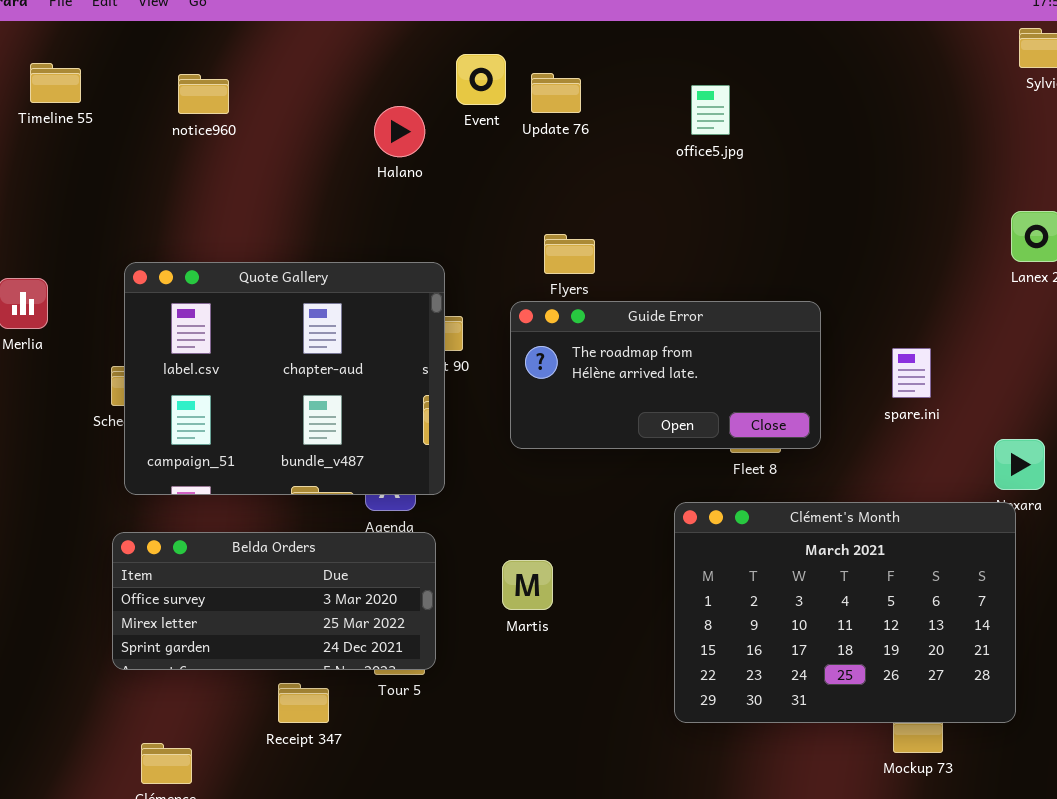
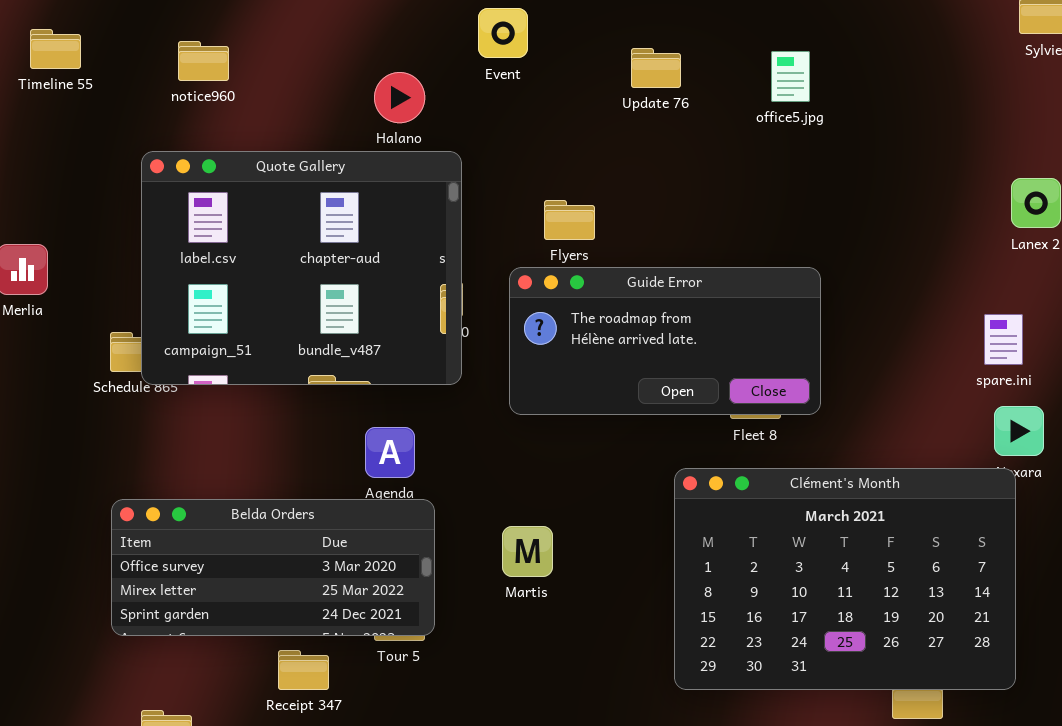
Event: [456,54,506,105] -> [478,8,528,58], moved
Update 76: [531,73,581,113] -> [631,48,681,88], moved
office5.jpg: [691,85,730,135] -> [771,51,810,102], moved
Quote Gallery: [124,262,445,495] -> [141,151,462,385], moved
spare.ini: [892,348,931,398] -> [984,314,1023,365], moved

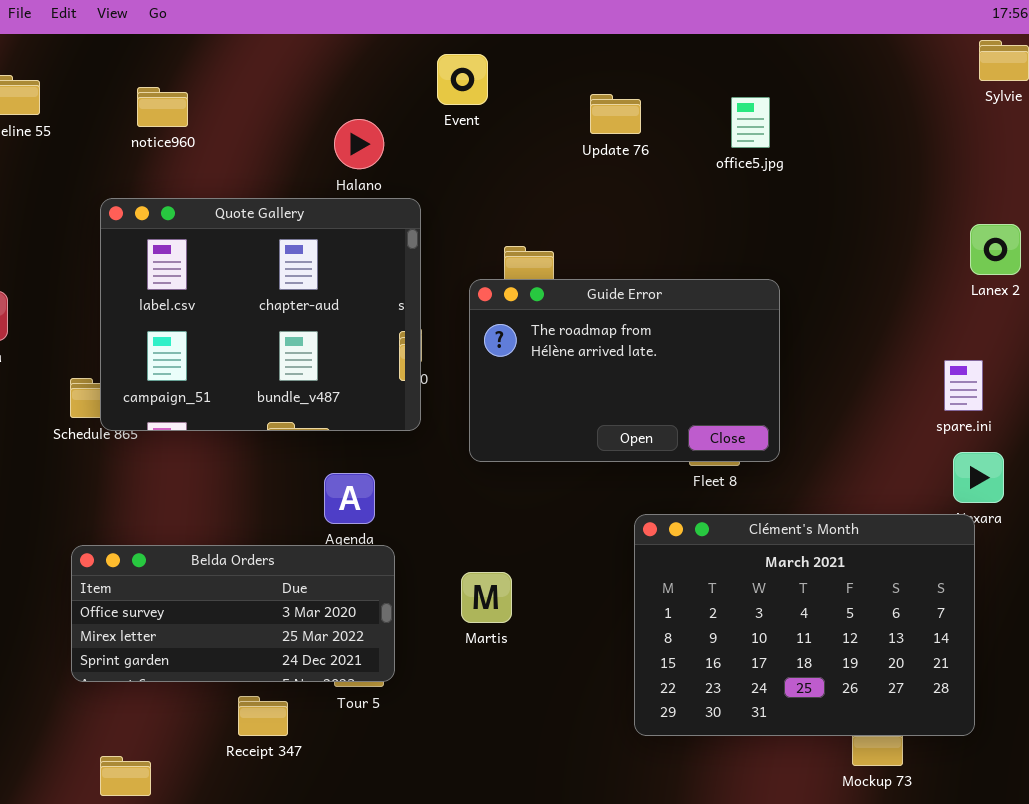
Guide Error: [509,267,821,415] -> [469,279,780,462], resized

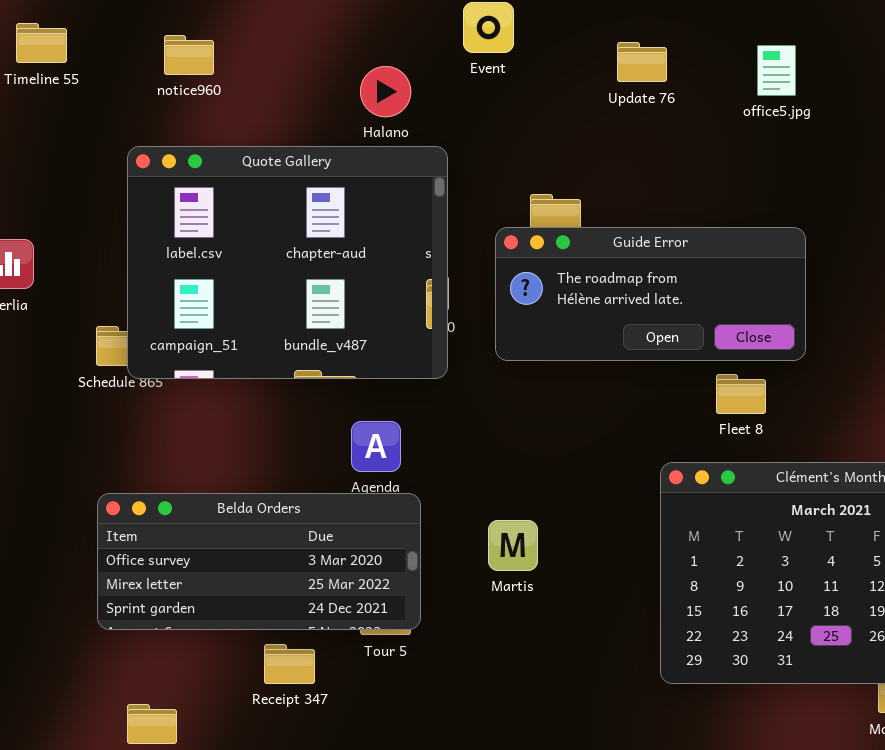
Guide Error: [469,279,780,462] -> [495,227,806,361], resized

